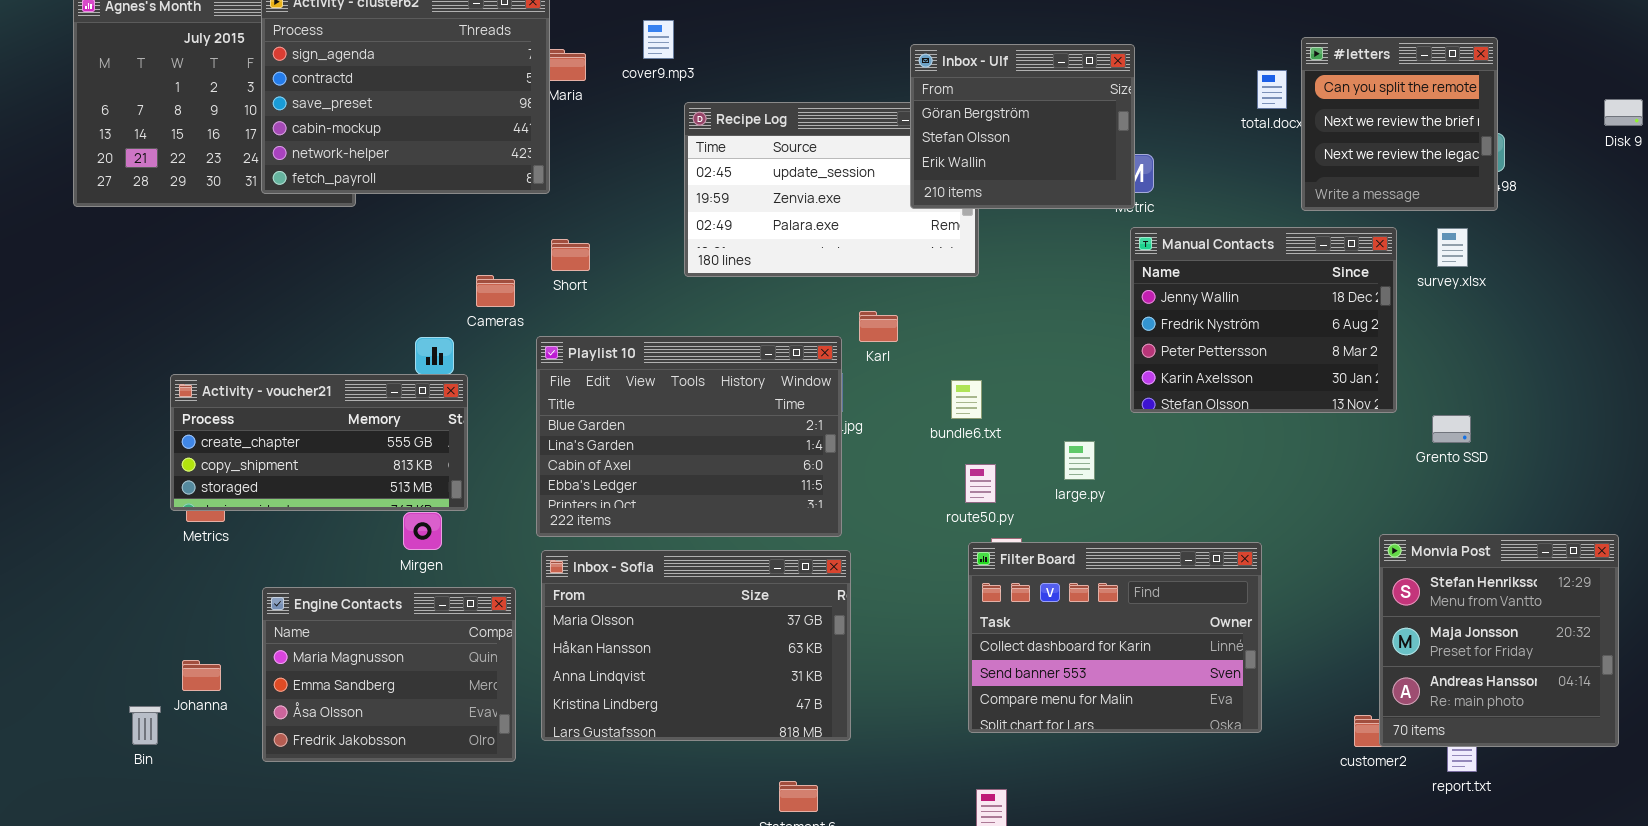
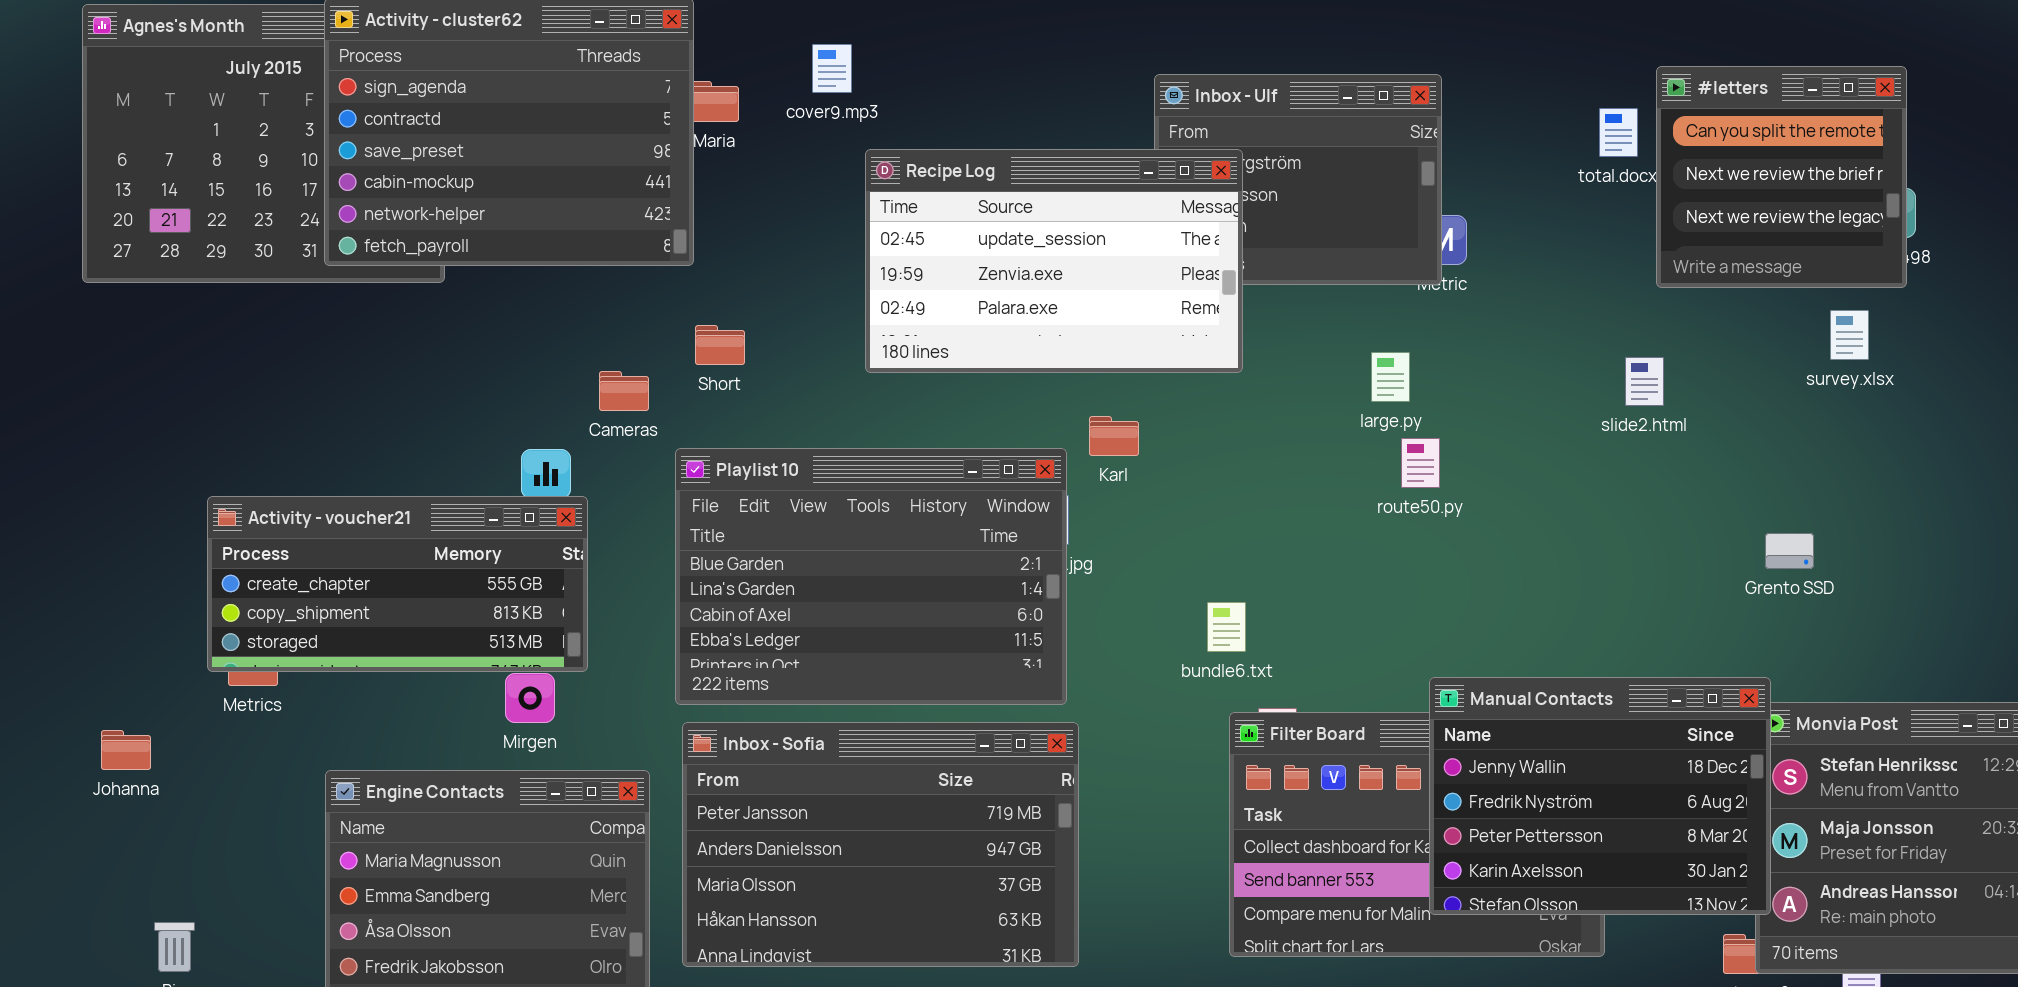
Recipe Log: [684,102,979,277] -> [865,149,1243,373], raised
Manual Contacts: [1130,227,1397,413] -> [1429,677,1771,915], moved
bundle6.txt: [951,380,982,419] -> [1207,602,1246,652], moved
Grento SSD: [1432,415,1471,443] -> [1765,533,1814,569], moved
large.py: [1064,441,1095,480] -> [1371,352,1410,402], moved
route50.py: [965,464,996,503] -> [1401,438,1440,488], moved
Inbox - Sofia: [541,550,851,741] -> [682,722,1079,967], scrolled up 2 rows
Johanna: [182,660,221,691] -> [101,730,151,770], moved

